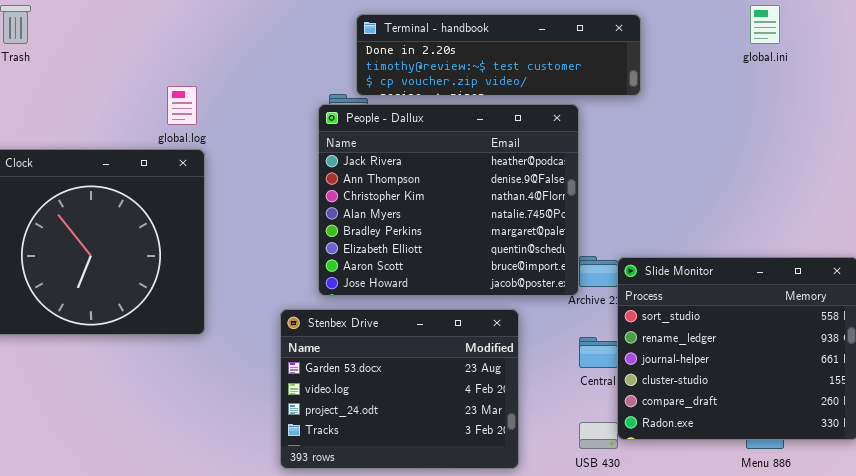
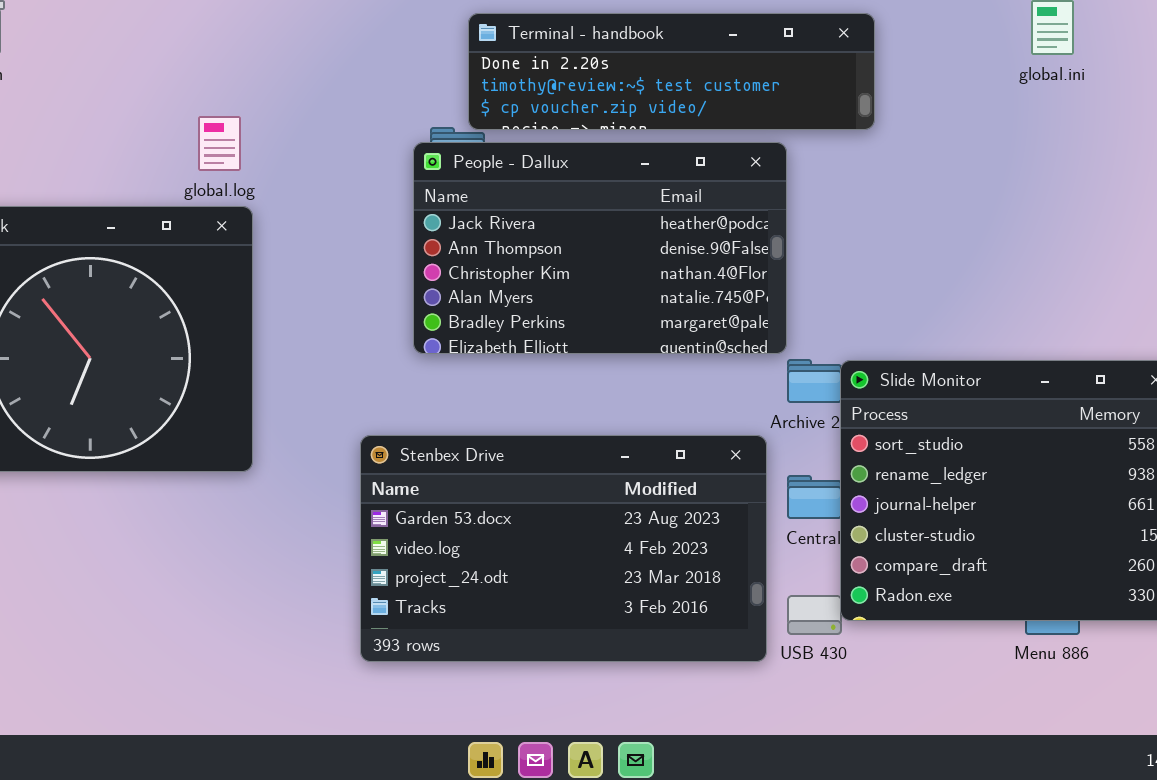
People - Dallux: [318,104,579,296] -> [413,142,787,354], resized
Stenbex Drive: [280,309,519,469] -> [360,435,767,662], resized

